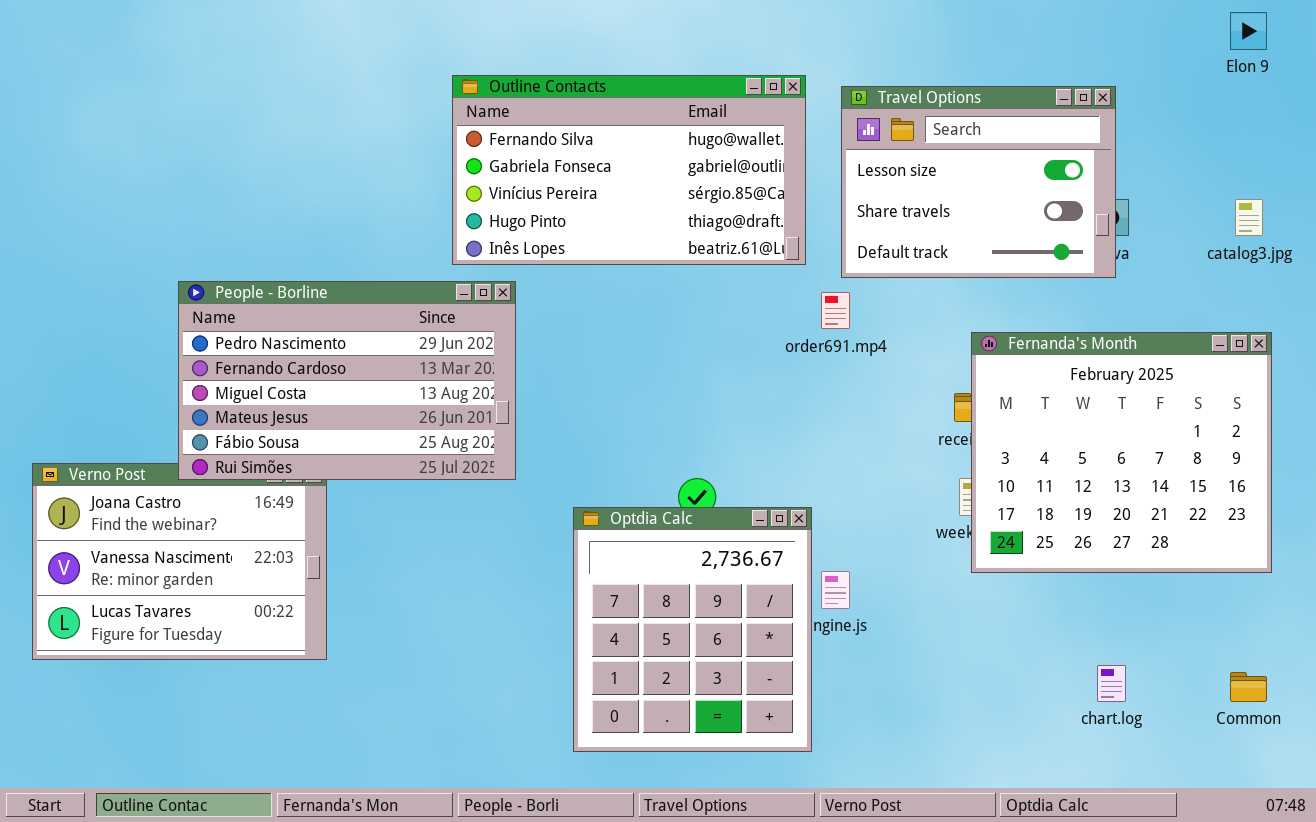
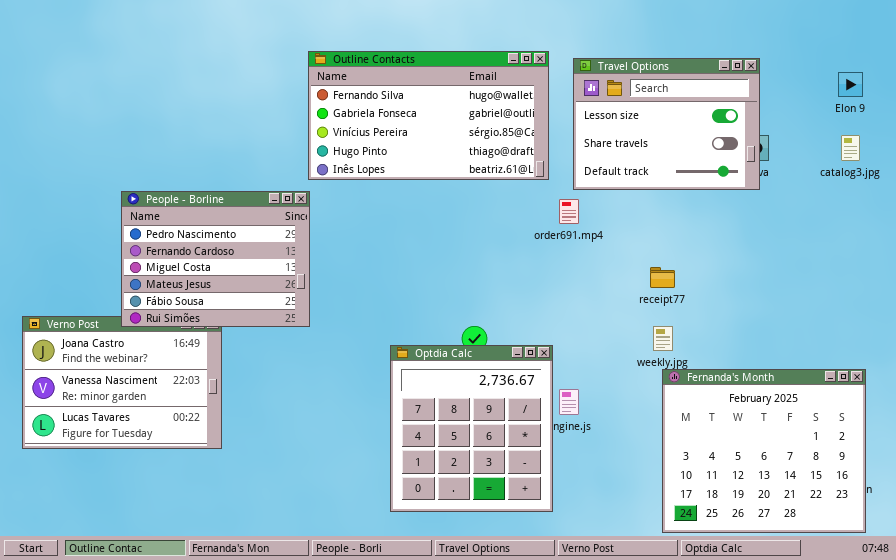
Elon 9: [1230,12,1267,50] -> [838,72,863,97], moved
People - Borline: [178,281,516,480] -> [121,191,310,327], resized
Fernanda's Month: [971,332,1272,573] -> [662,369,866,533], moved

